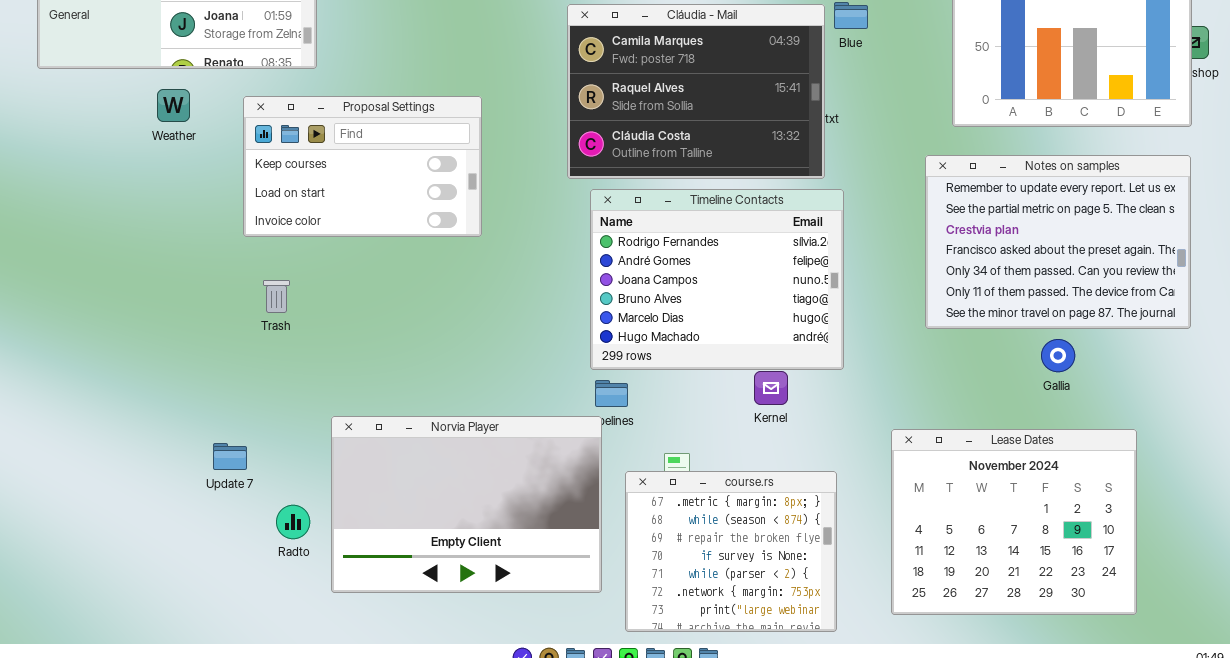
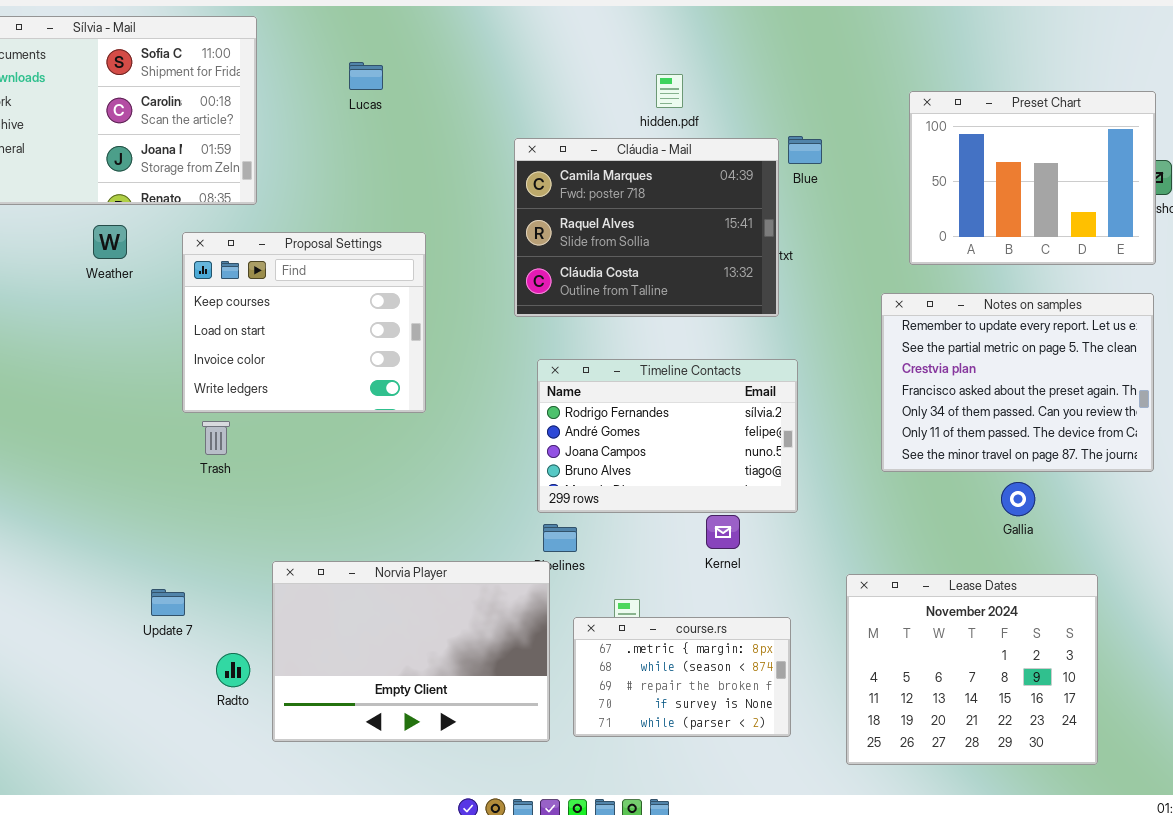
Proposal Settings: [243,96,482,237] -> [182,232,426,413], resized
Timeline Contacts: [590,189,844,370] -> [537,359,798,513], resized
course.rs: [625,471,837,632] -> [573,617,791,737], resized

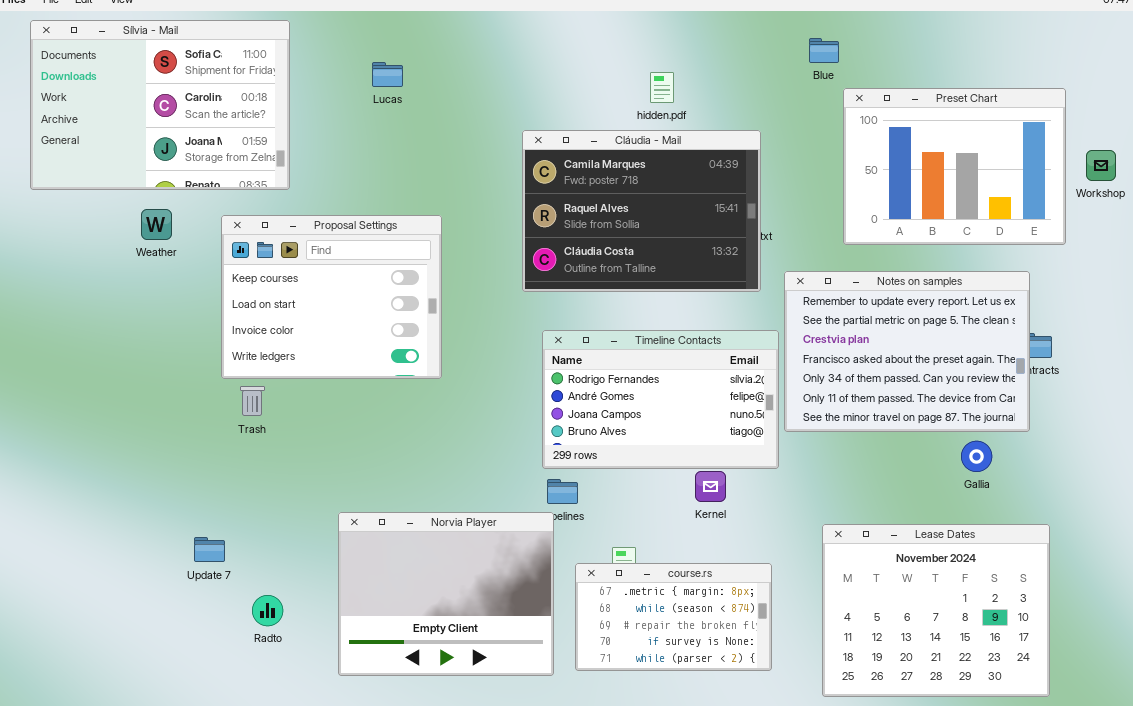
Preset Chart: [909,91,1156,265] -> [843,88,1066,245], moved
Blue: [788,136,822,164] -> [809,38,839,63], moved
Notes on samples: [881,293,1154,472] -> [784,271,1030,432], moved
Norvia Player: [272,561,550,742] -> [338,512,554,676], resized

